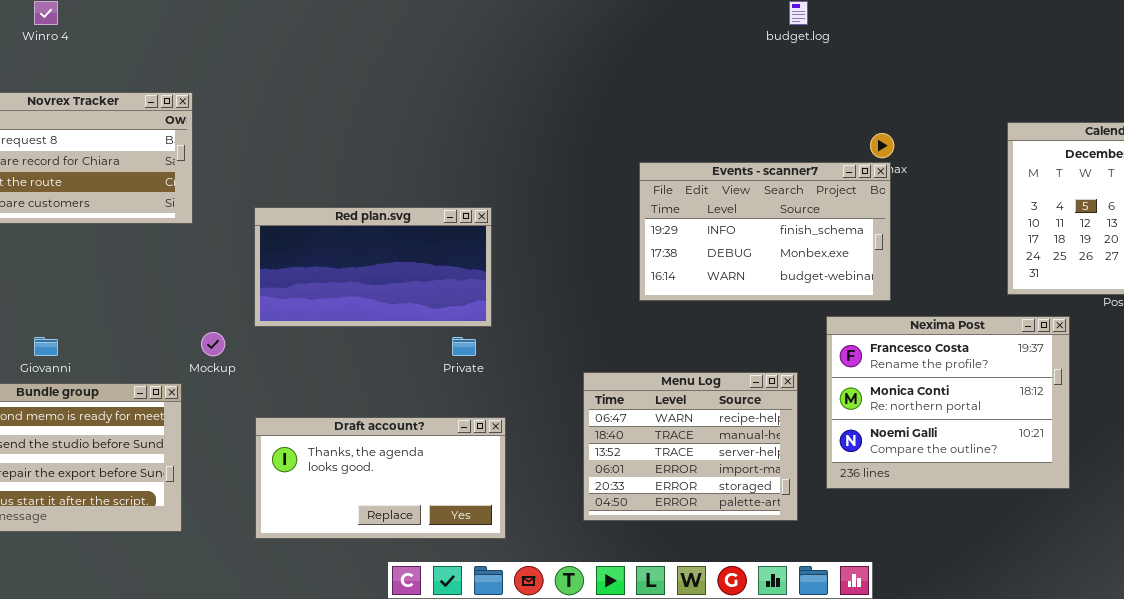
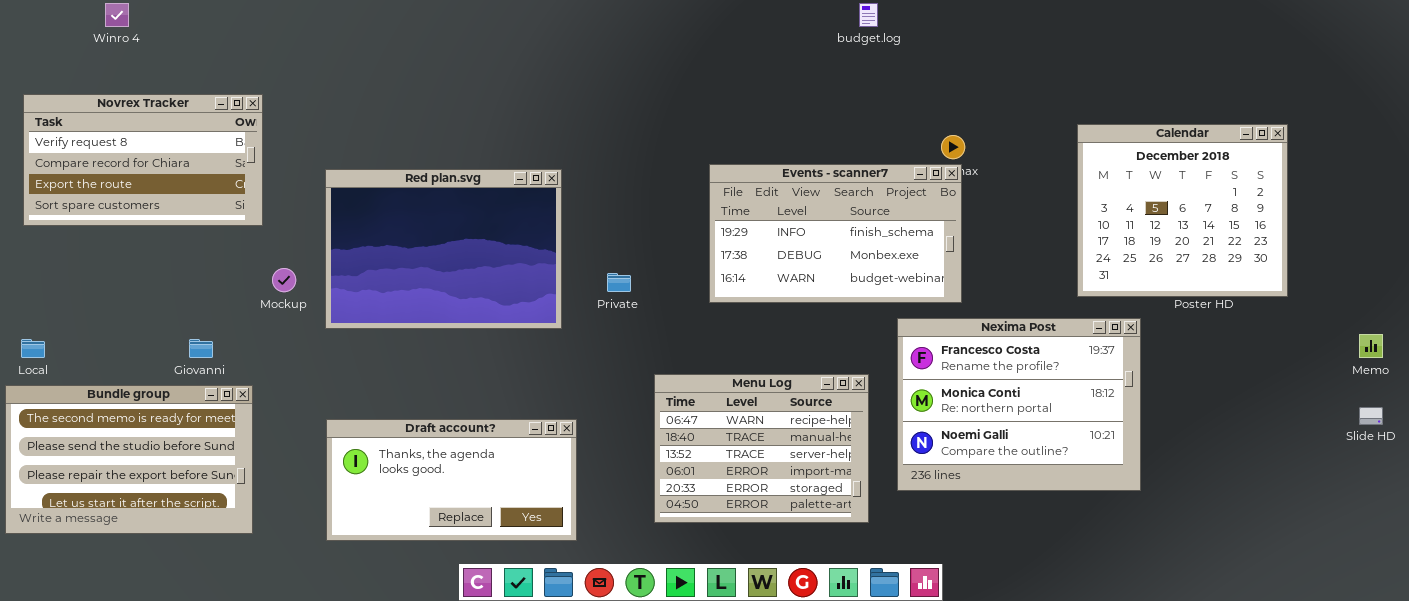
Red plan.svg: [254,207,492,327] -> [325,169,562,329], resized
Mockup: [201,332,225,356] -> [272,268,296,292], moved
Giovanni: [34,337,58,356] -> [189,339,213,358], moved
Private: [452,337,476,356] -> [607,273,631,292], moved

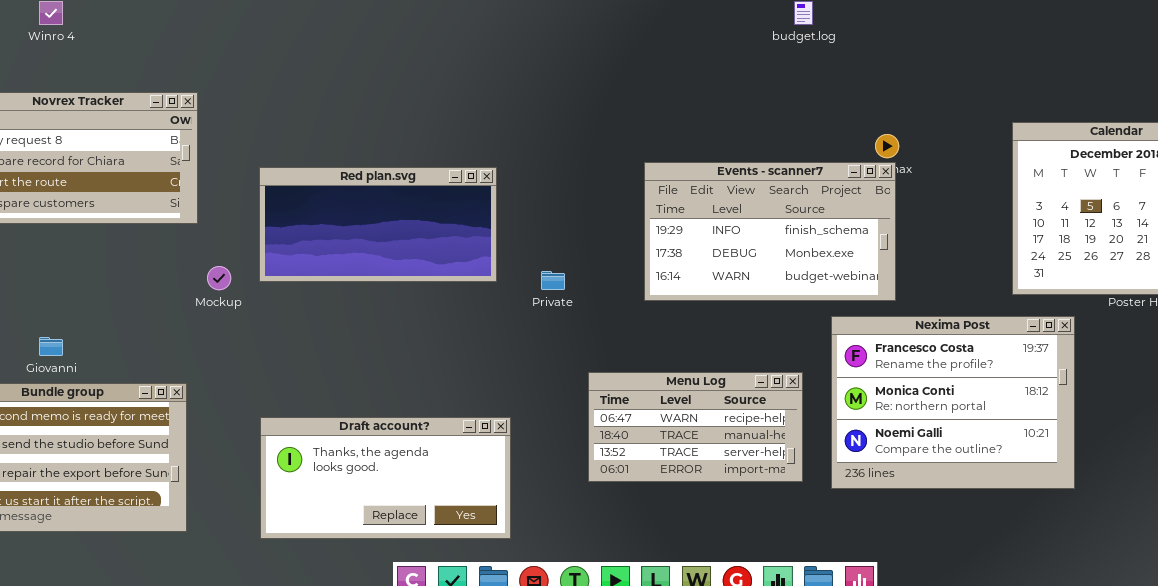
Red plan.svg: [325,169,562,329] -> [259,167,497,282], resized
Giovanni: [189,339,213,358] -> [39,337,63,356], moved
Menu Log: [654,374,869,523] -> [588,372,803,482], resized

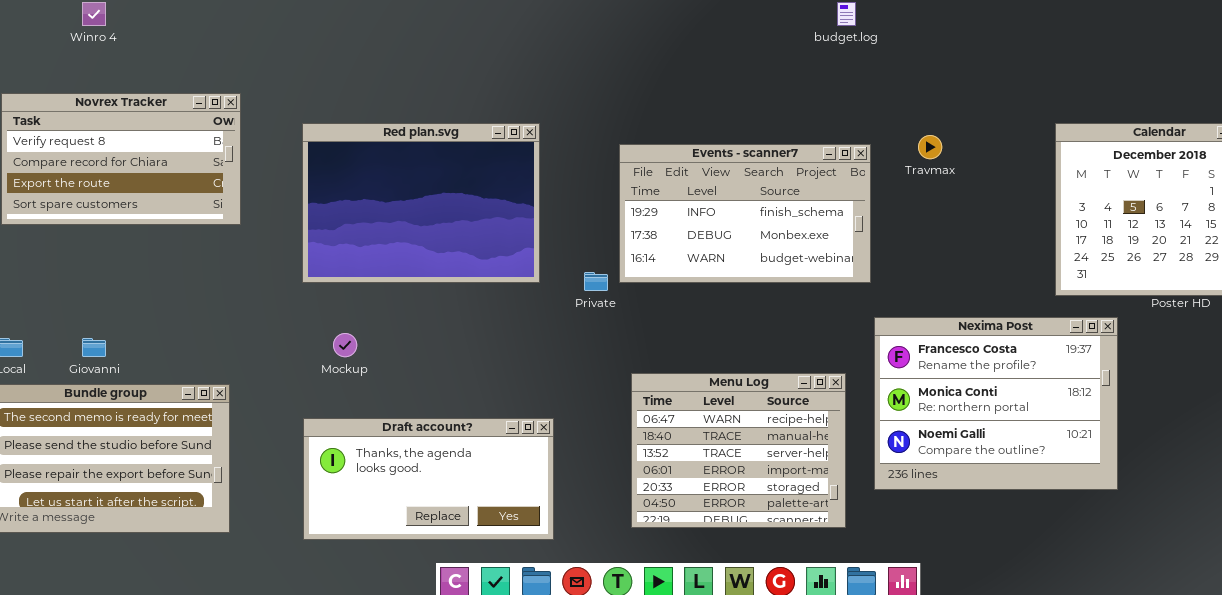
Events - scanner7: [644,162,896,301] -> [619,144,871,283], moved
Red plan.svg: [259,167,497,282] -> [302,123,540,283], resized
Mockup: [207,266,231,290] -> [333,333,357,357], moved
Menu Log: [588,372,803,482] -> [631,373,846,528], resized

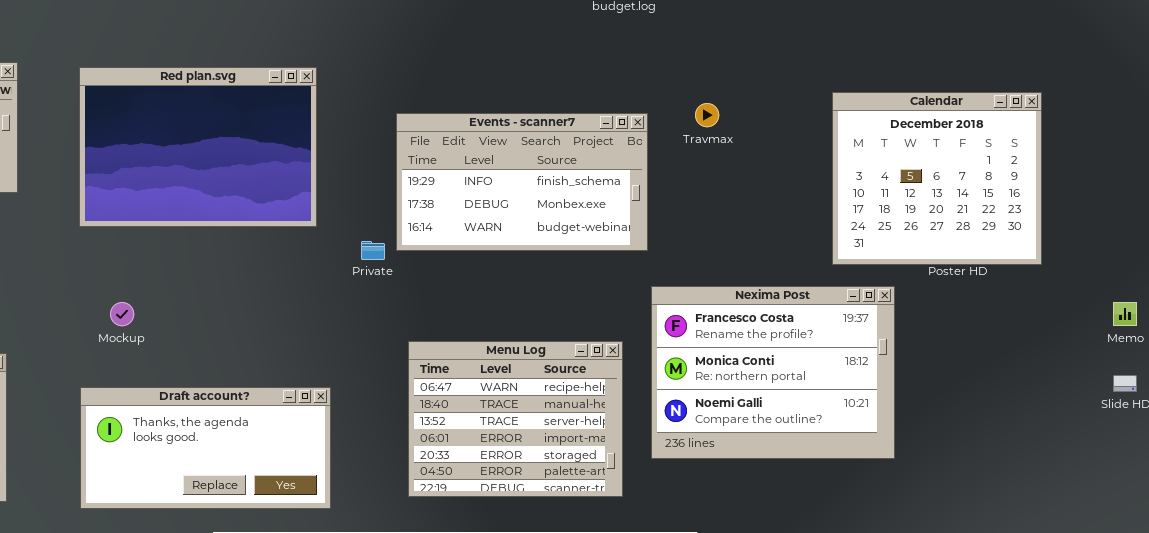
Red plan.svg: [302,123,540,283] -> [79,67,317,227], moved

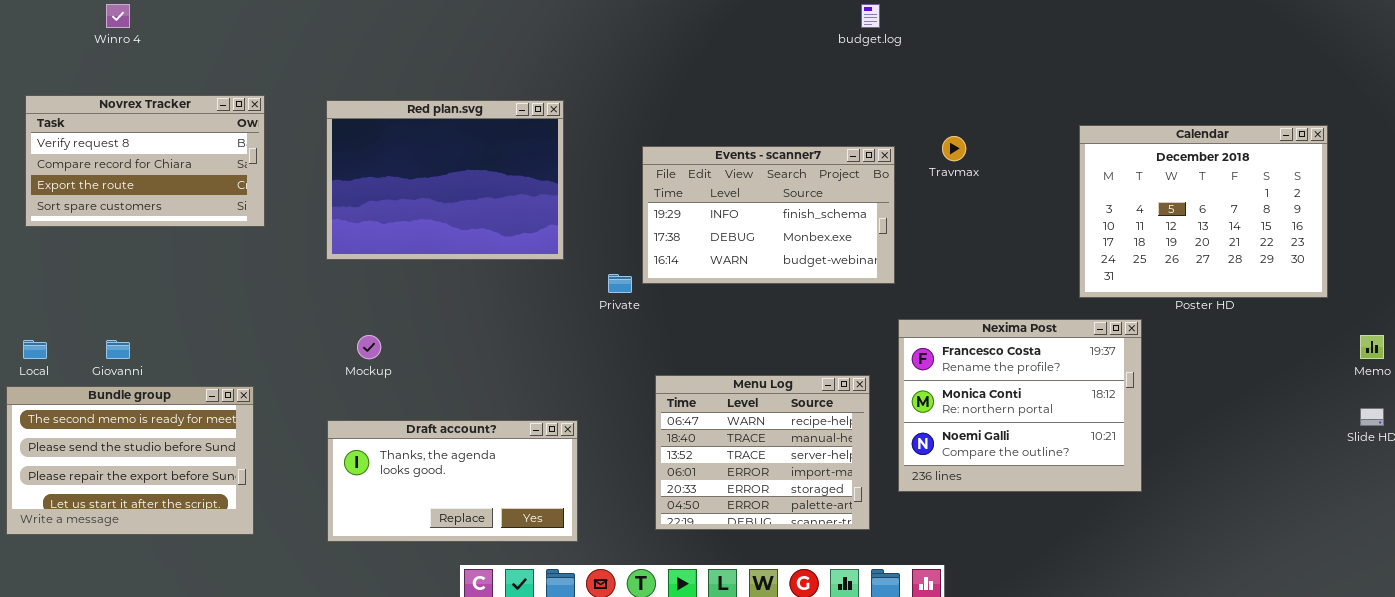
Calendar: [832,92,1042,265] -> [1079,125,1328,298], resized

